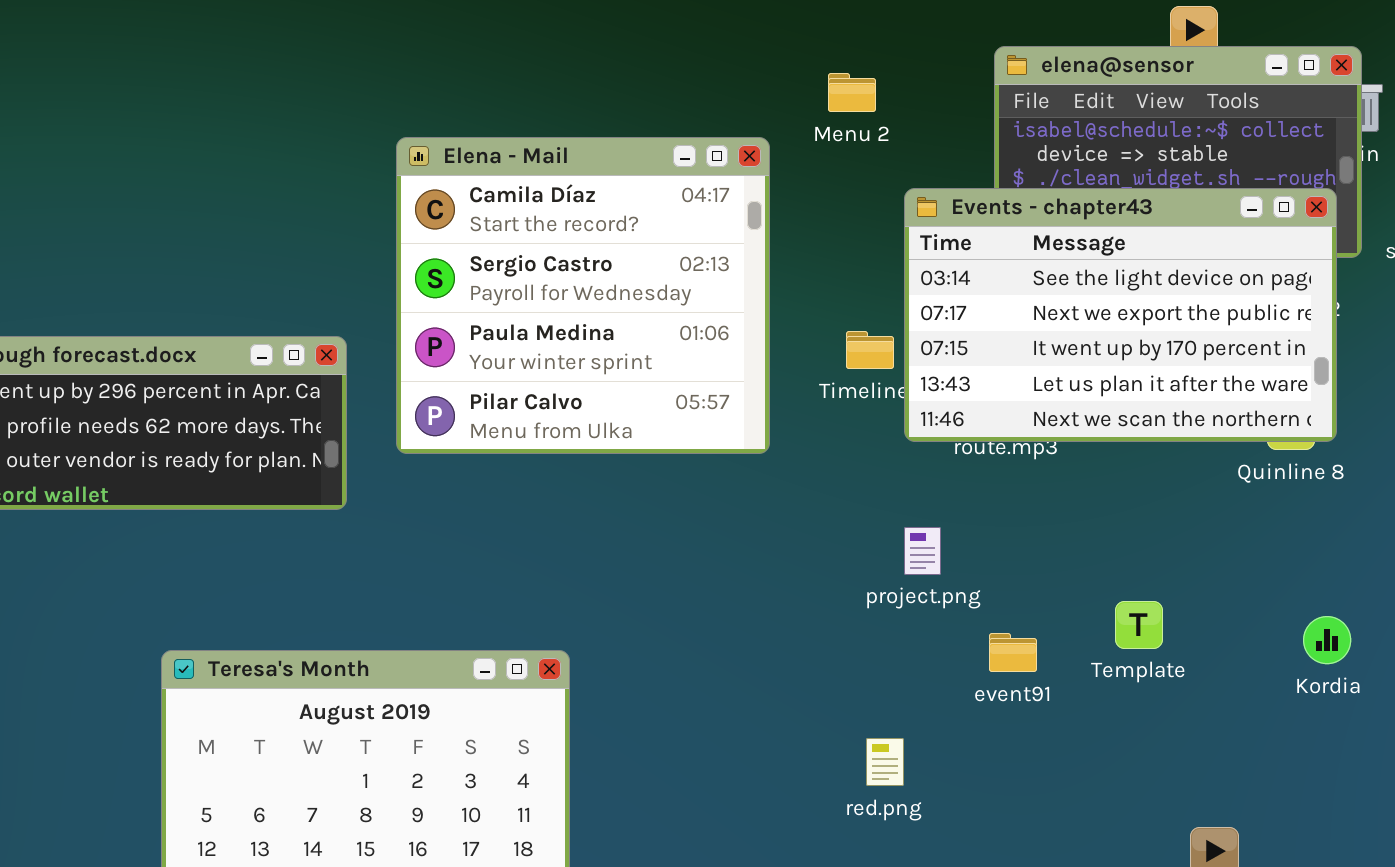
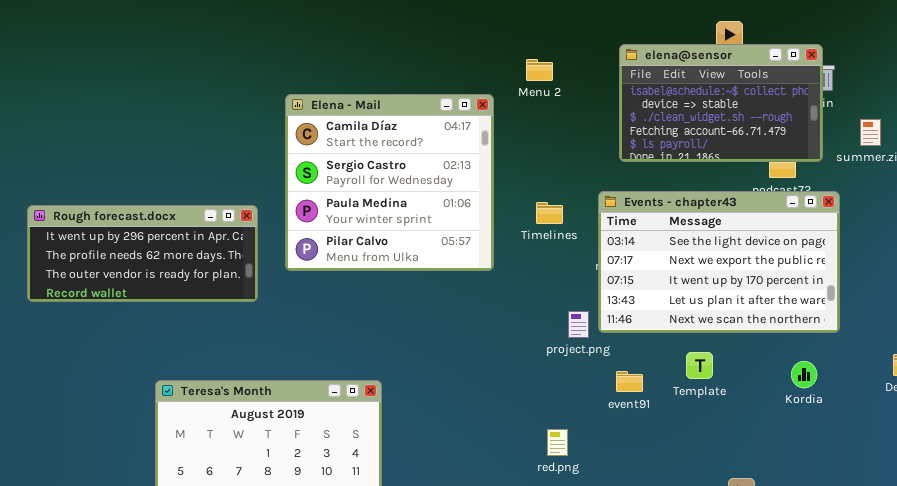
Events - chapter43: [904,188,1337,442] -> [598,191,840,333], moved

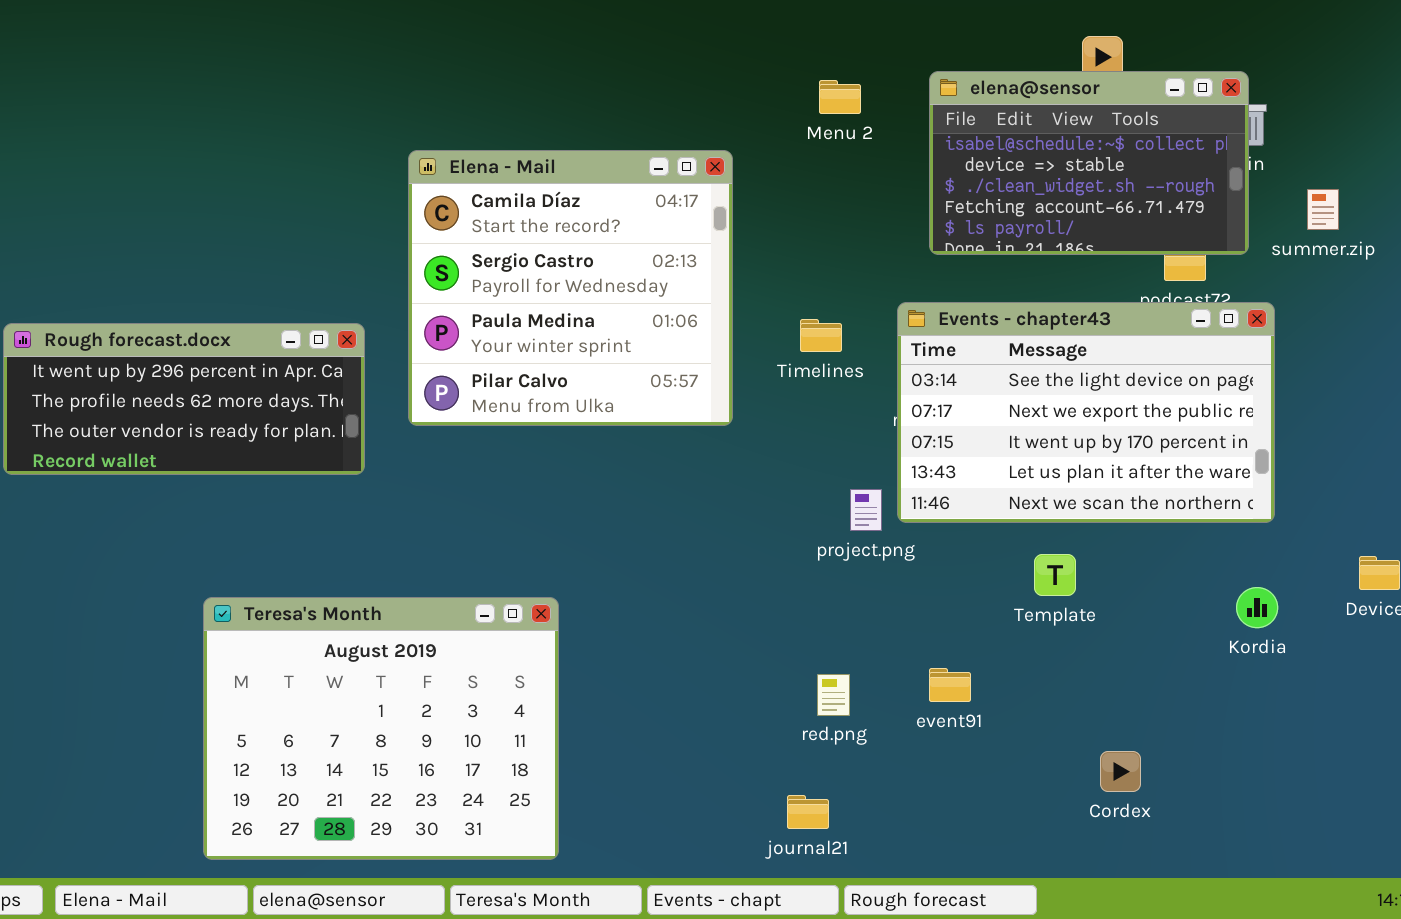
Menu 2: [526,59,553,81] -> [819,80,861,114], moved
Kordia: [791,361,817,388] -> [1236,587,1278,628], moved
event91: [616,371,643,392] -> [929,668,971,702], moved

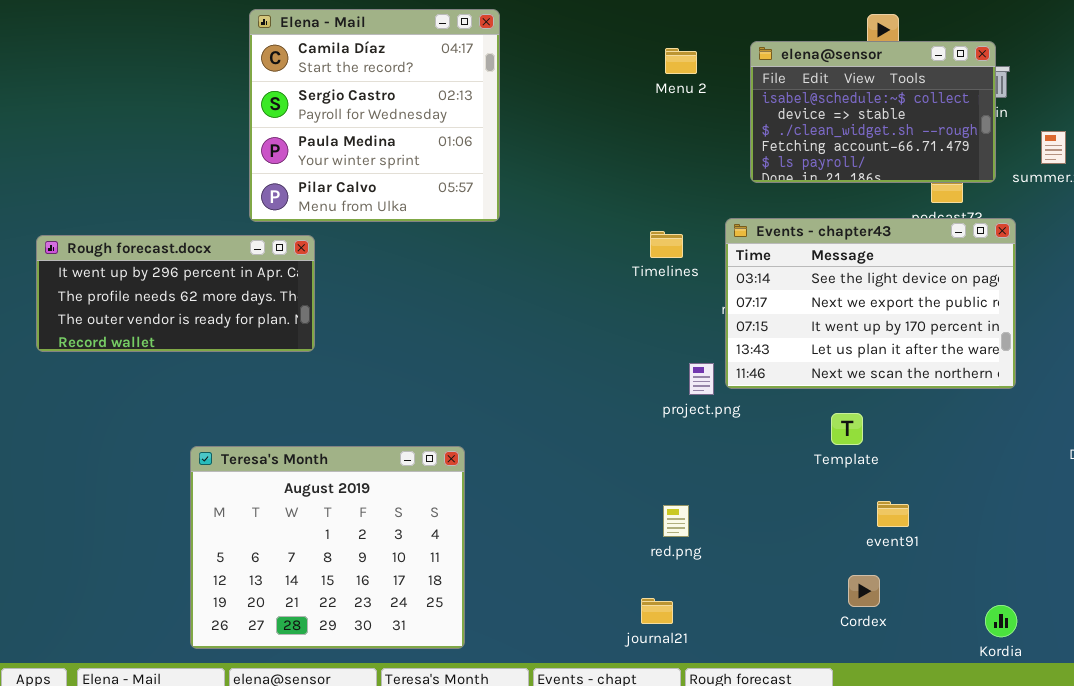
Elena - Mail: [408,150,733,426] -> [249,9,500,222], moved
Kordia: [1236,587,1278,628] -> [985,605,1017,637], moved
event91: [929,668,971,702] -> [877,501,909,527], moved
Cordex: [1100,751,1141,792] -> [848,575,880,607], moved

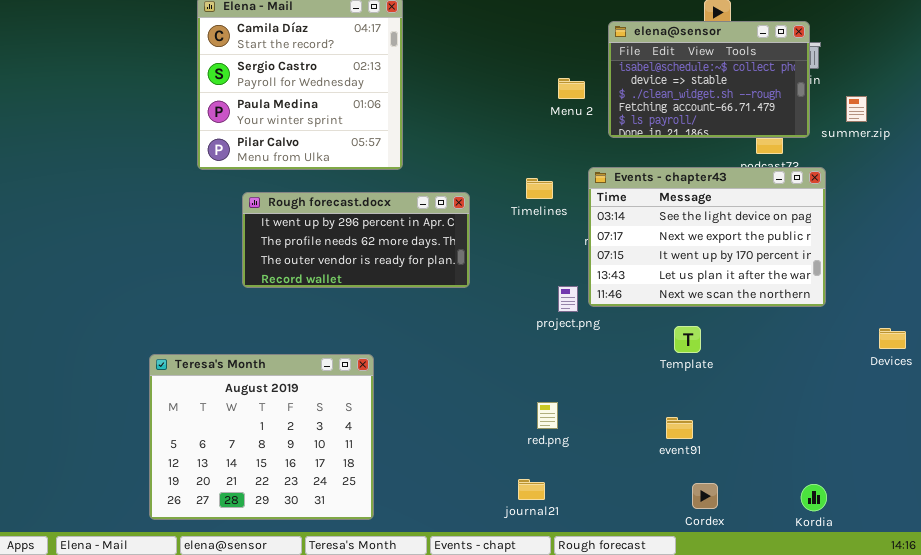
Menu 2: [665,48,697,74] -> [558,78,585,99], moved
Rough forecast.docx: [36,235,315,352] -> [242,192,470,288], moved
event91: [877,501,909,527] -> [666,417,693,439], moved
Cordex: [848,575,880,607] -> [692,483,718,509], moved

